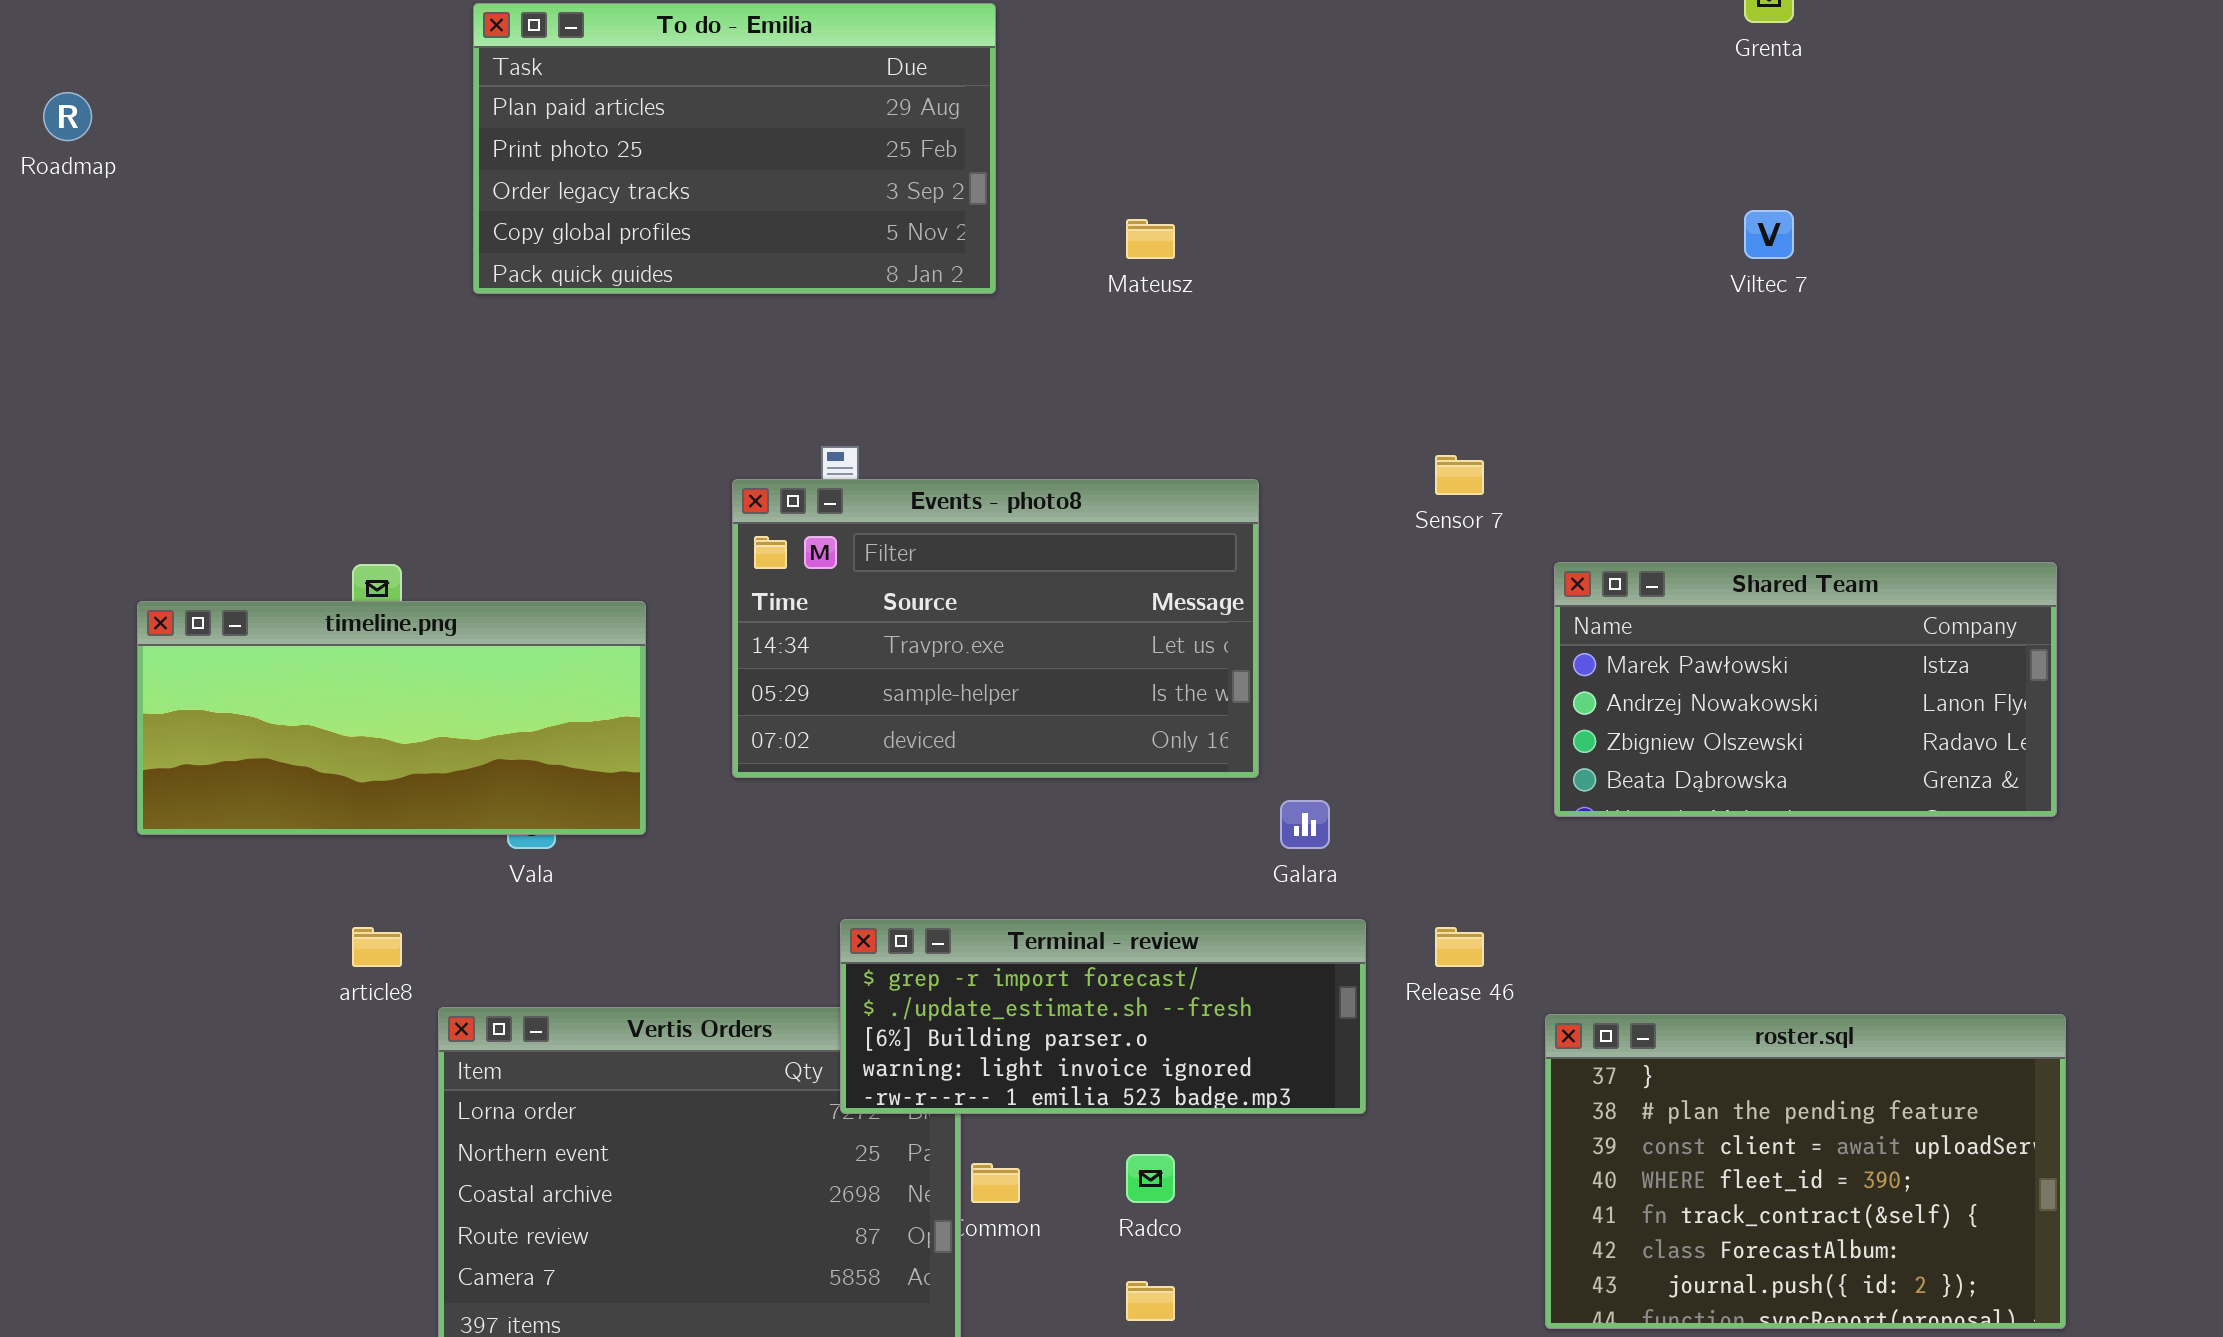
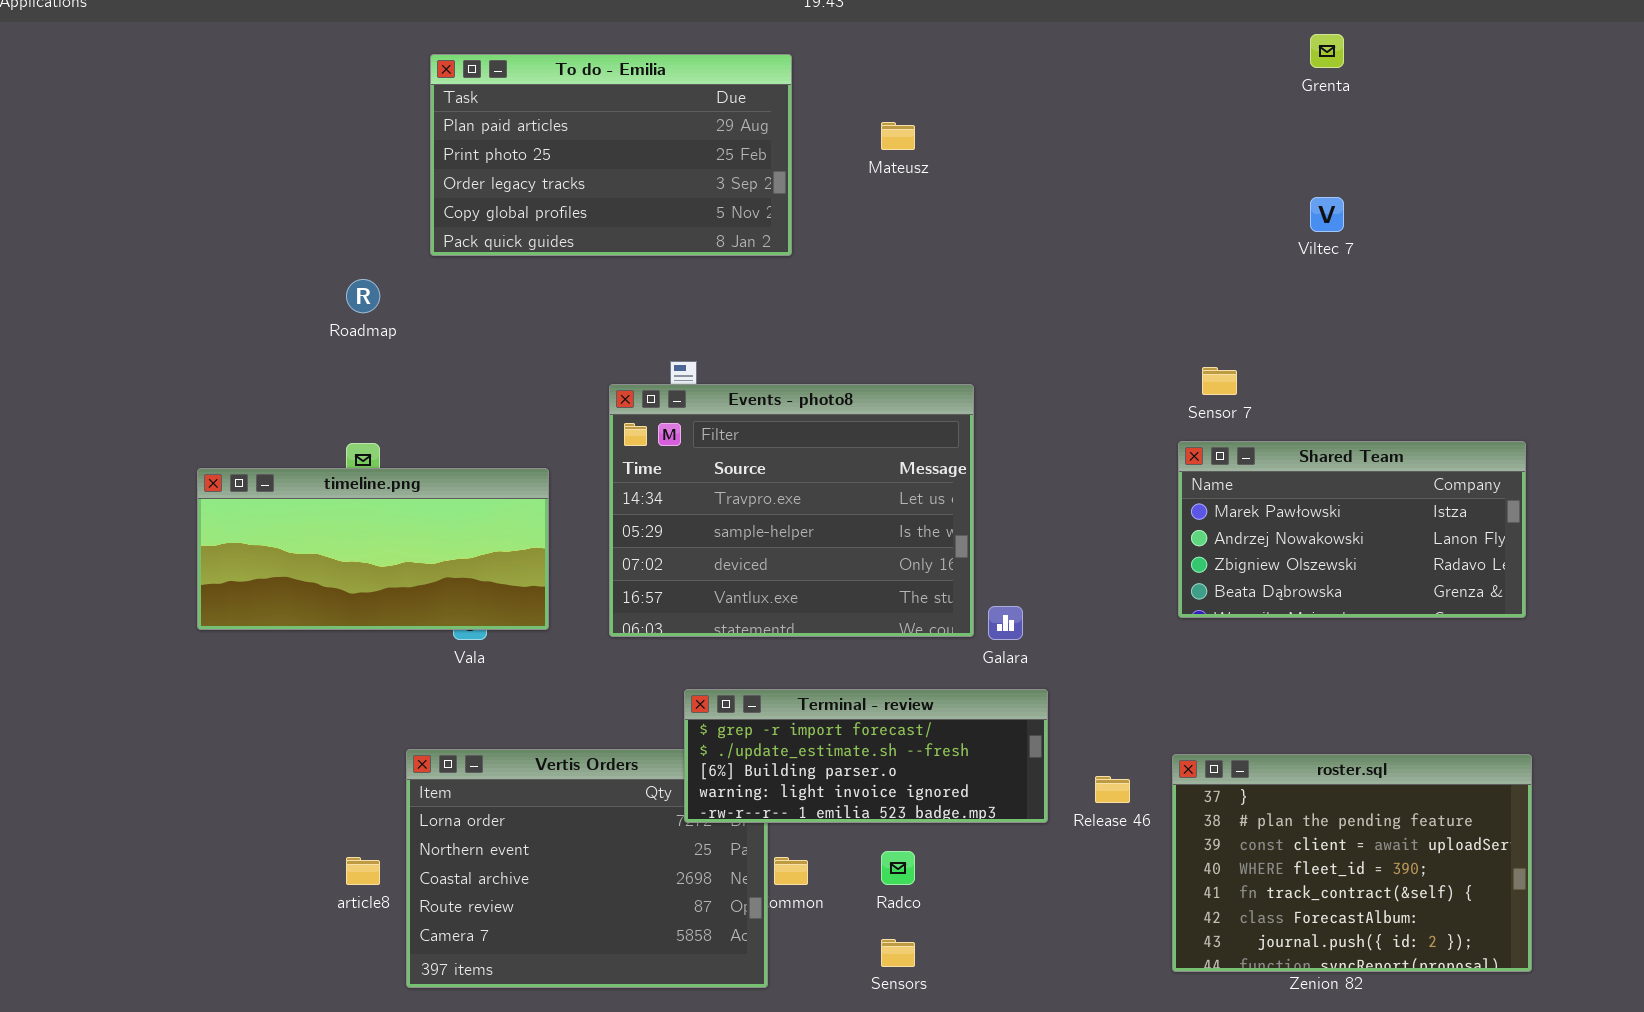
Roadmap: [43,92,92,141] -> [346,279,380,313], moved
Mateusz: [1126,219,1175,259] -> [881,122,915,150], moved
Sensor 7: [1435,455,1484,495] -> [1202,367,1237,395], moved
Events - photo8: [732,479,1259,778] -> [609,384,974,637], resized
article8: [352,927,402,967] -> [346,857,380,885], moved
Release 46: [1435,927,1484,967] -> [1095,776,1130,803], moved

